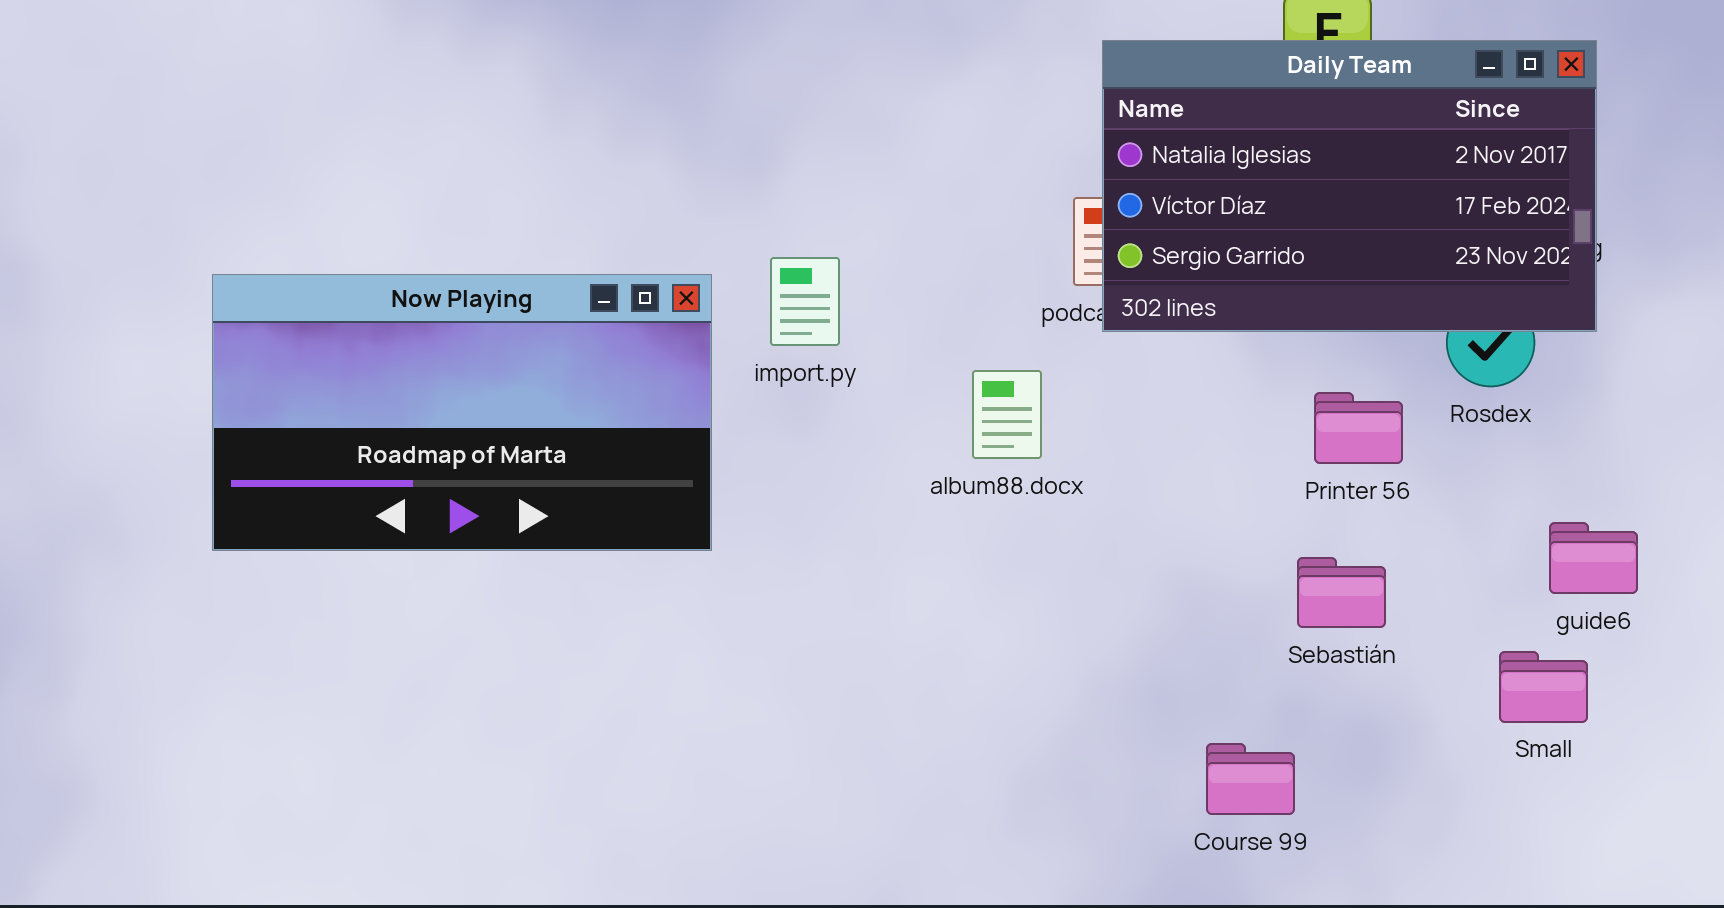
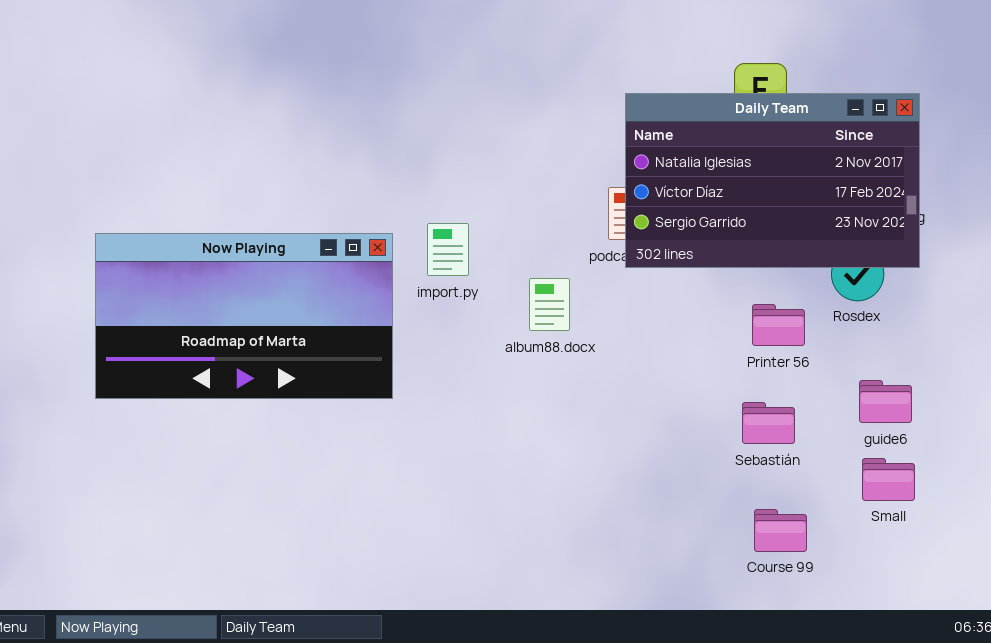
album88.docx: [972,370,1042,459] -> [529,278,570,331], moved
guide6: [1549,522,1638,594] -> [859,380,912,423], moved
Course 99: [1206,743,1295,815] -> [754,509,807,552], moved

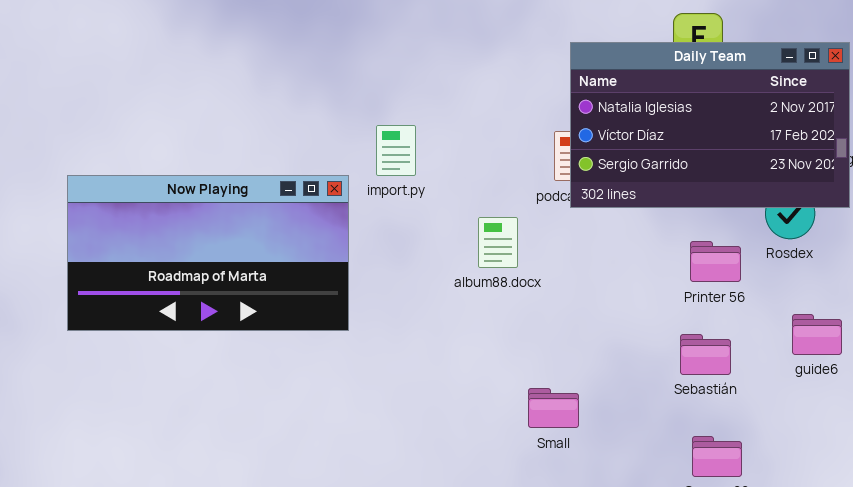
import.py: [427,223,469,276] -> [376,125,416,176], moved
Small: [862,458,915,501] -> [528,388,579,428], moved

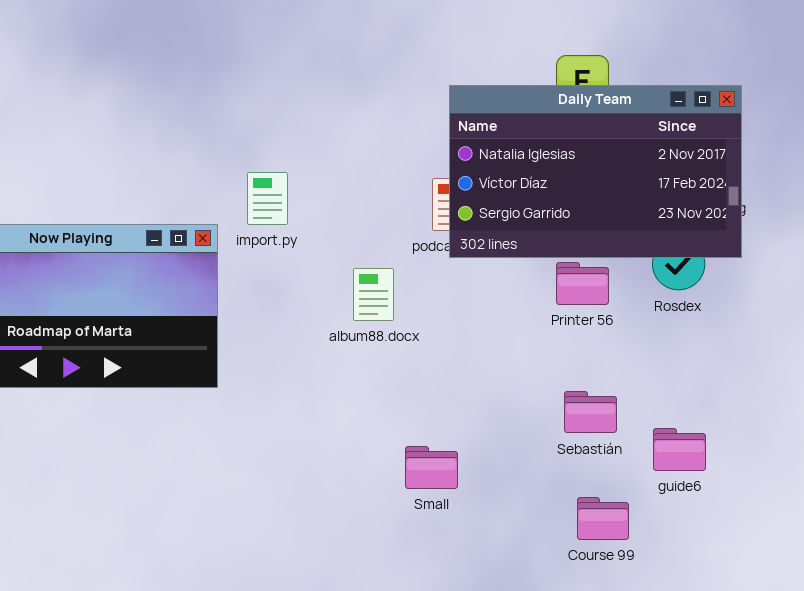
Printer 56: [690,241,741,282] -> [556,262,609,305], moved
guide6: [792,314,842,355] -> [653,428,706,471], moved

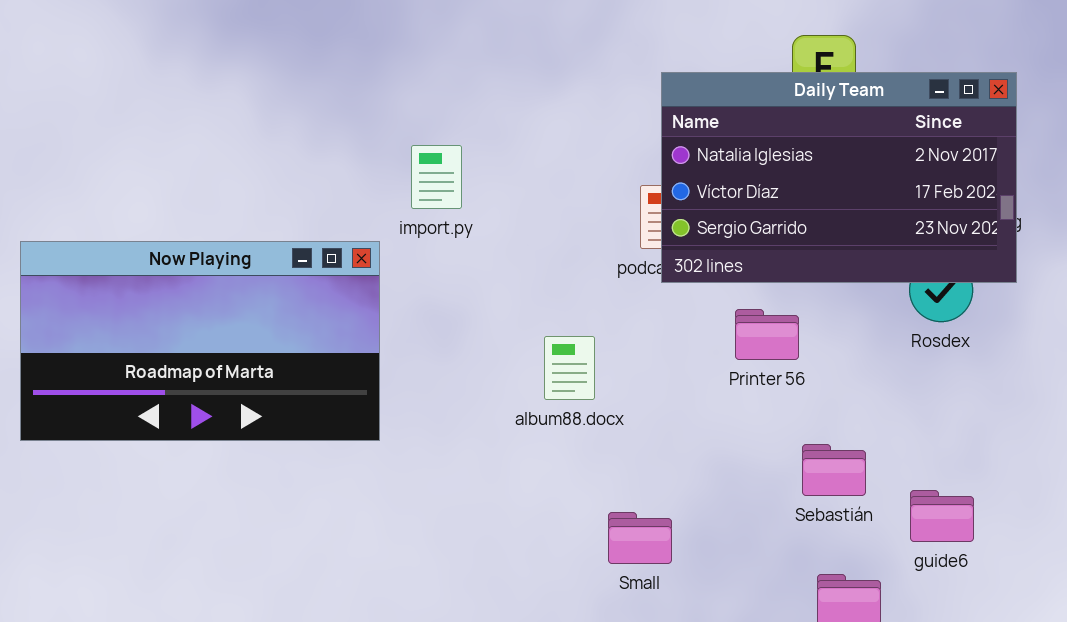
import.py: [247,172,288,225] -> [411,145,462,209], moved
Printer 56: [556,262,609,305] -> [735,309,799,360], moved
album88.docx: [353,268,394,321] -> [544,336,595,400], moved

